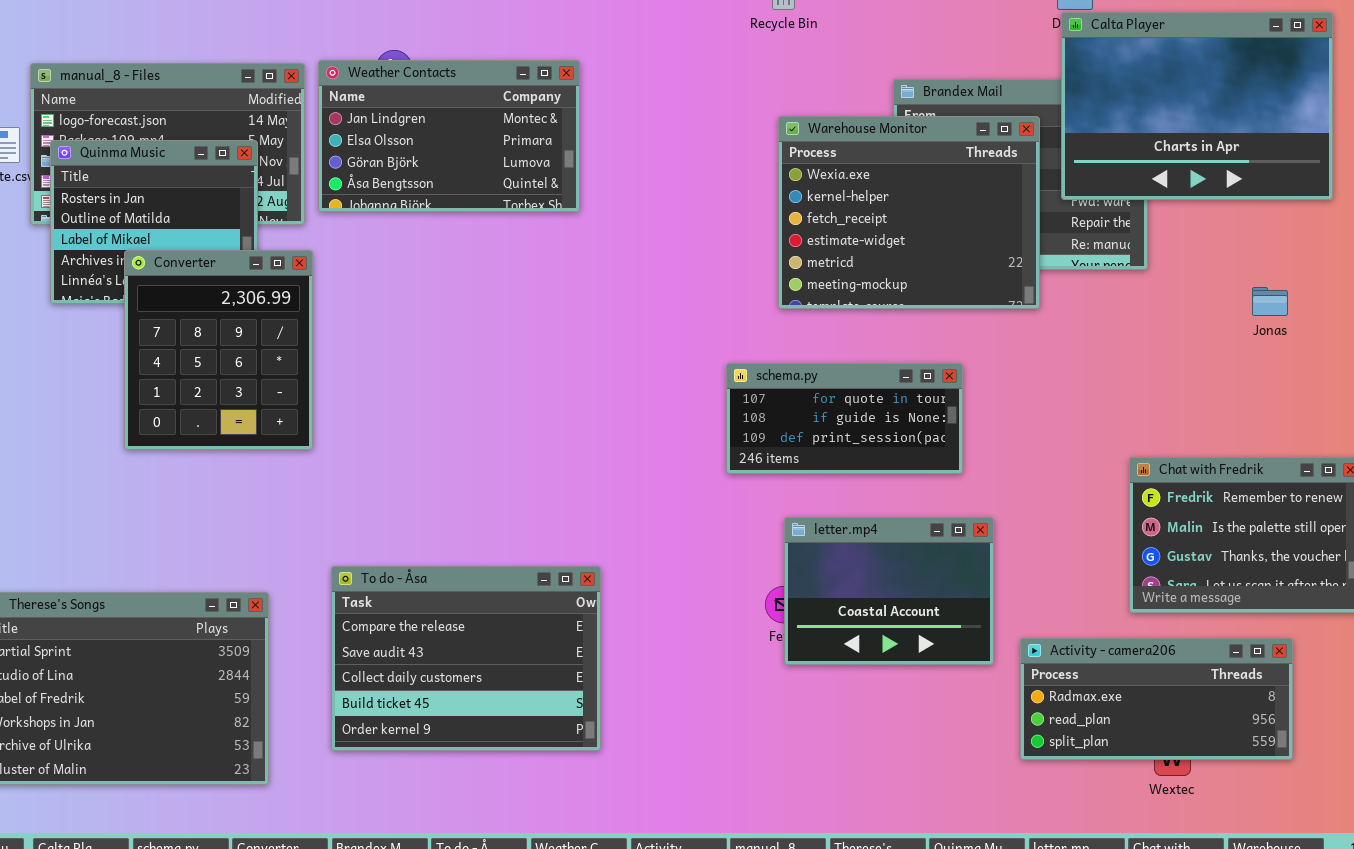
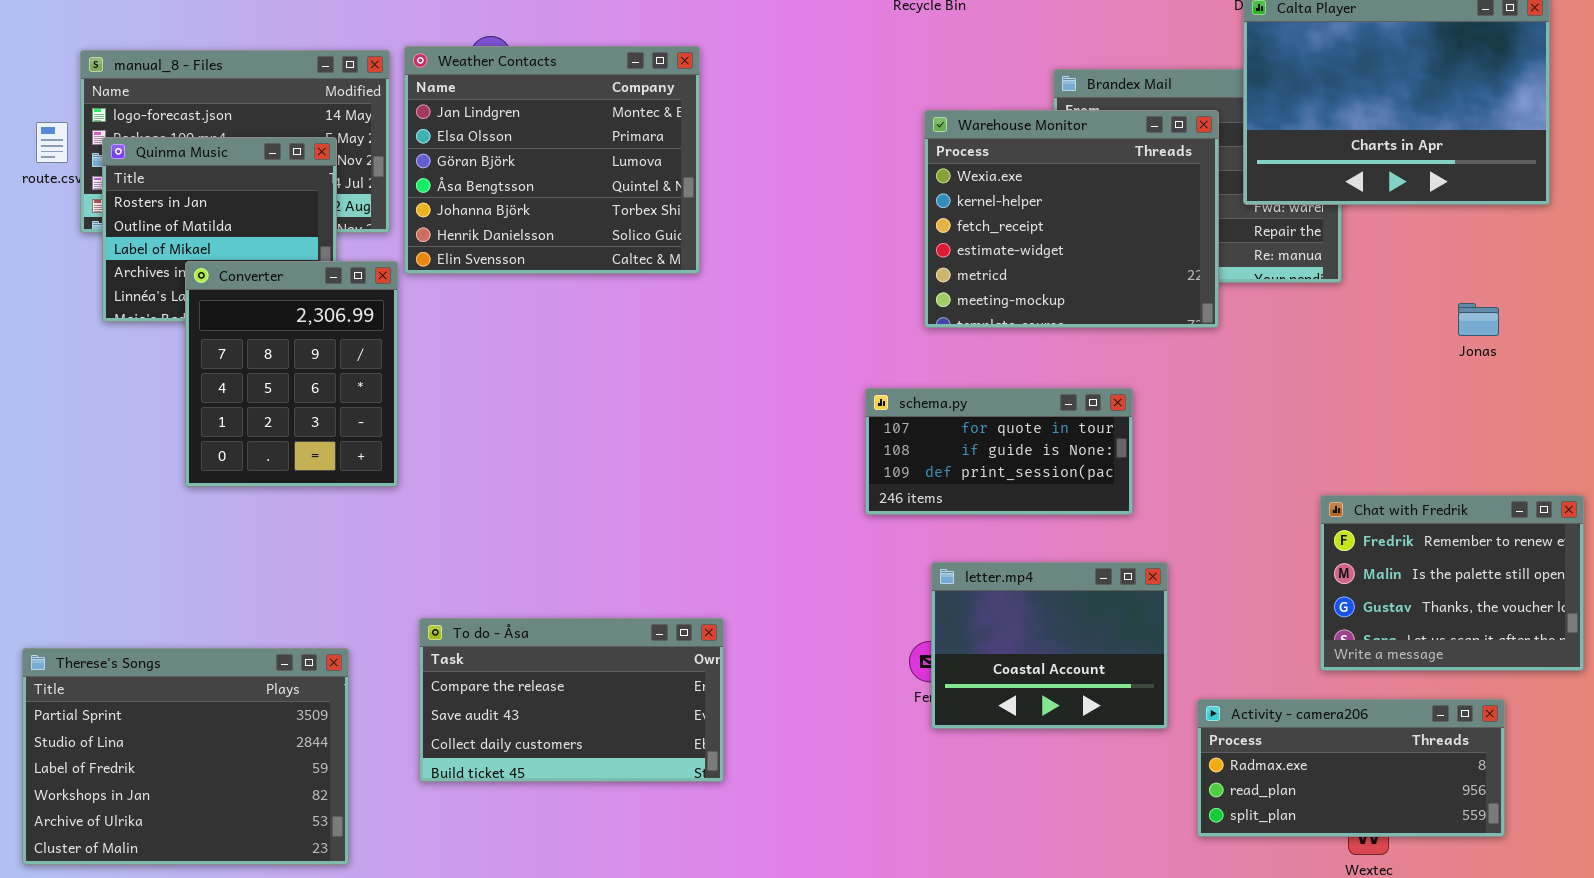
Weather Contacts: [318,60,580,212] -> [404,46,700,274], resized
To do - Åsa: [331,566,601,751] -> [419,618,724,782], resized

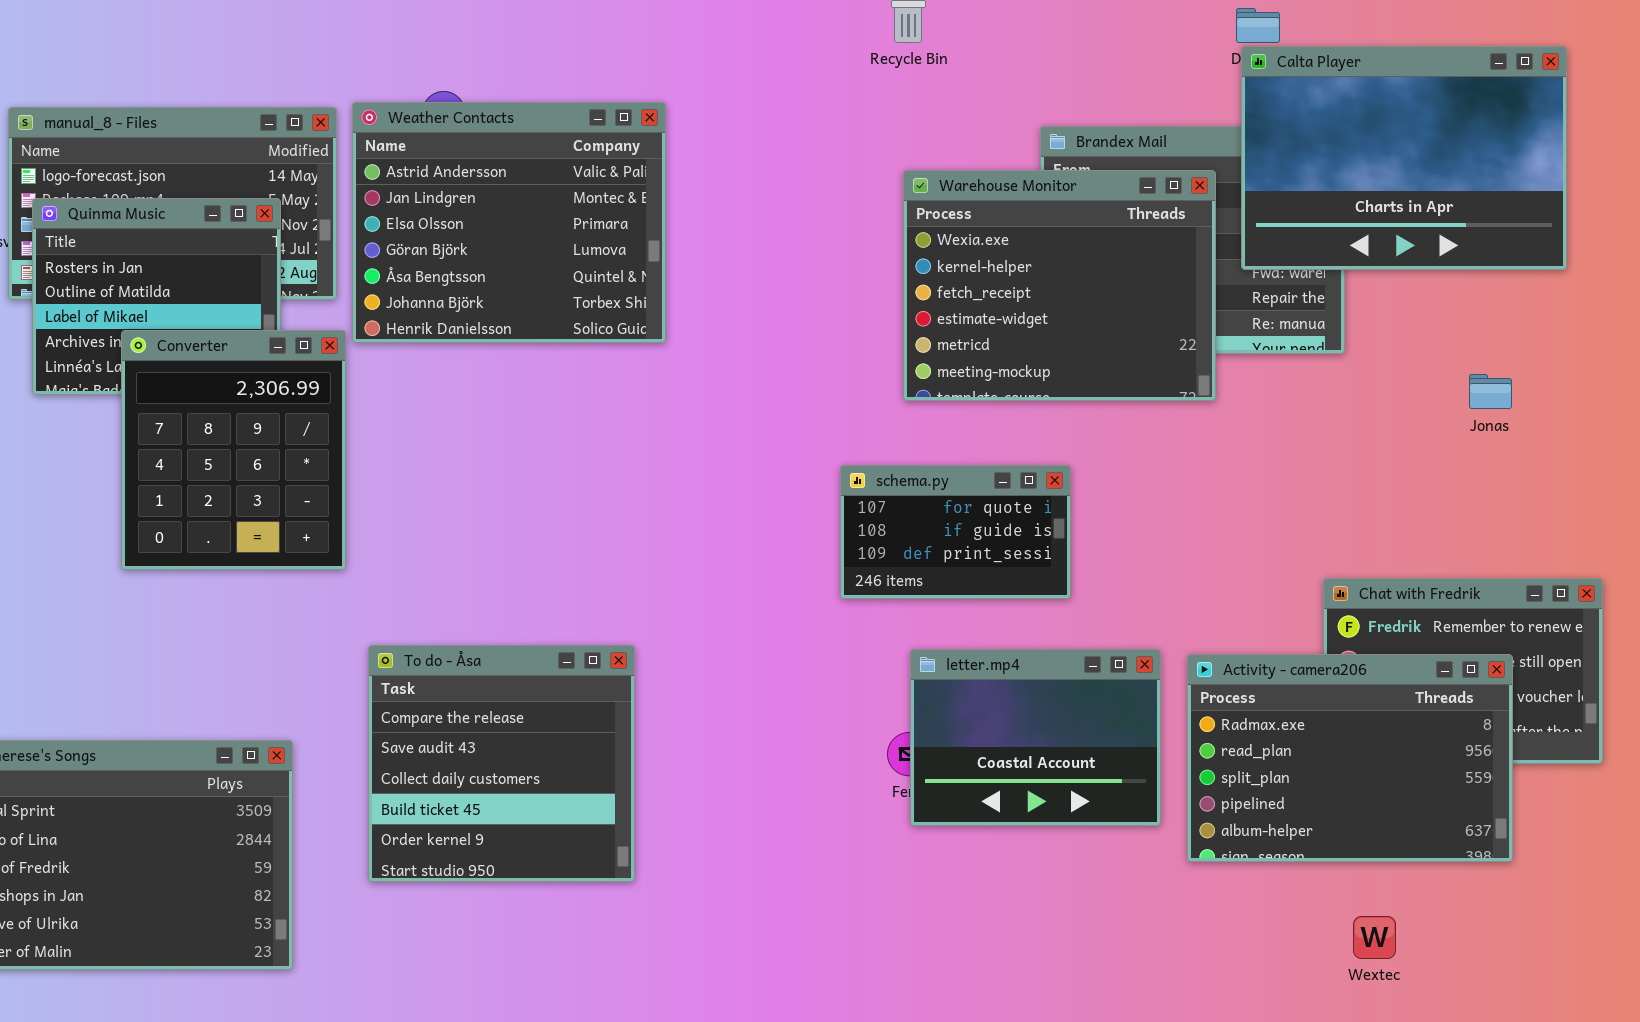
Weather Contacts: [404,46,700,274] -> [352,102,666,343], scrolled up 1 row
schema.py: [865,388,1133,515] -> [840,465,1071,599], resized
To do - Åsa: [419,618,724,782] -> [368,645,635,882], resized
Activity - camera206: [1197,699,1505,837] -> [1187,654,1513,862], moved, resized

